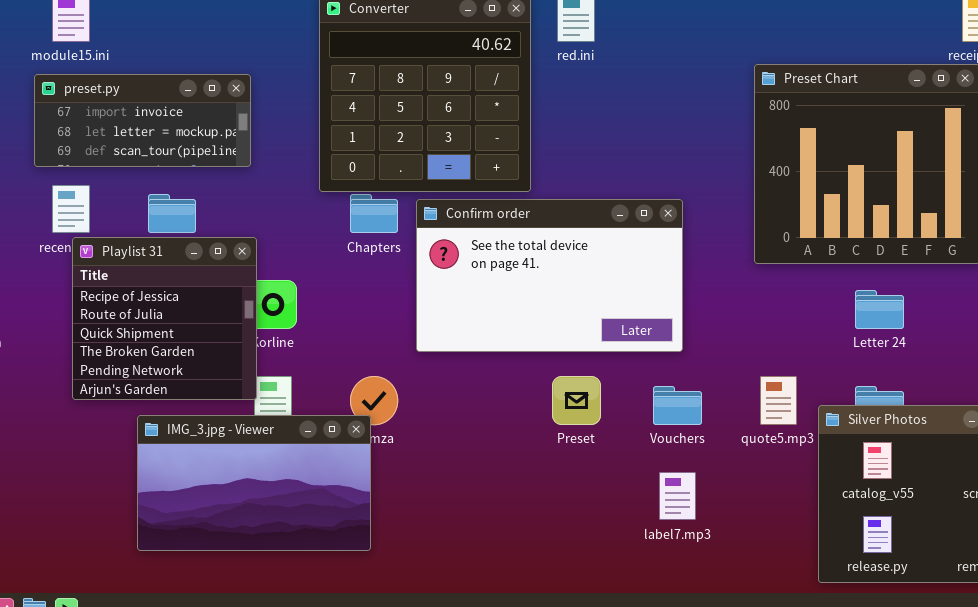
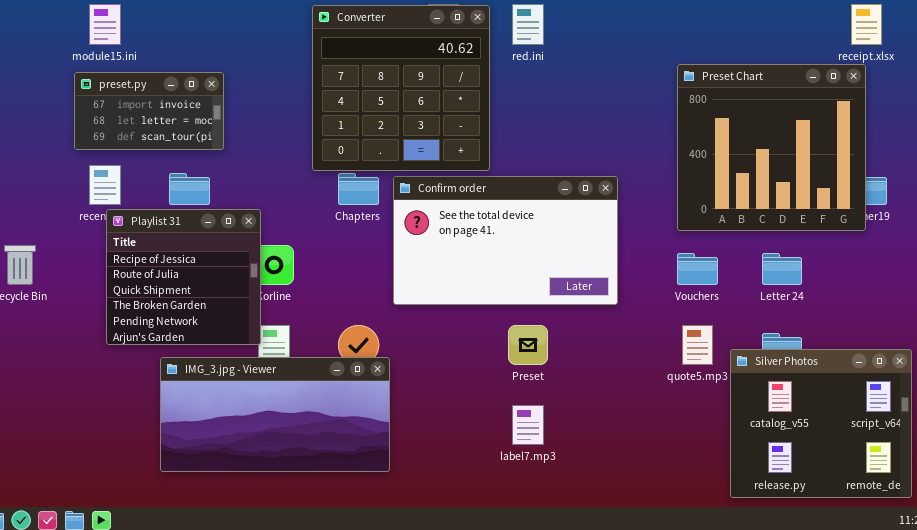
preset.py: [34,74,251,167] -> [74,72,224,150], resized
Vouchers: [653,386,702,425] -> [677,253,718,285], moved
IMG_3.jpg - Viewer: [137,415,371,551] -> [160,357,390,472], resized
label7.mp3: [659,472,696,520] -> [512,405,544,445], moved

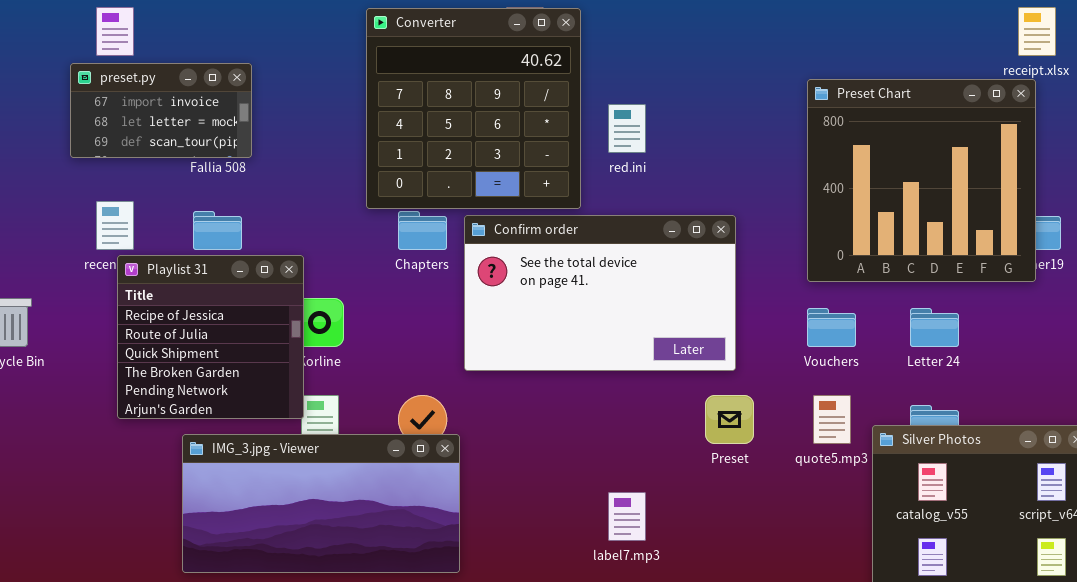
red.ini: [512,4,544,45] -> [608,104,646,153], moved
preset.py: [74,72,224,150] -> [70,63,252,158], moved
Preset: [508,325,548,365] -> [705,395,754,444], moved

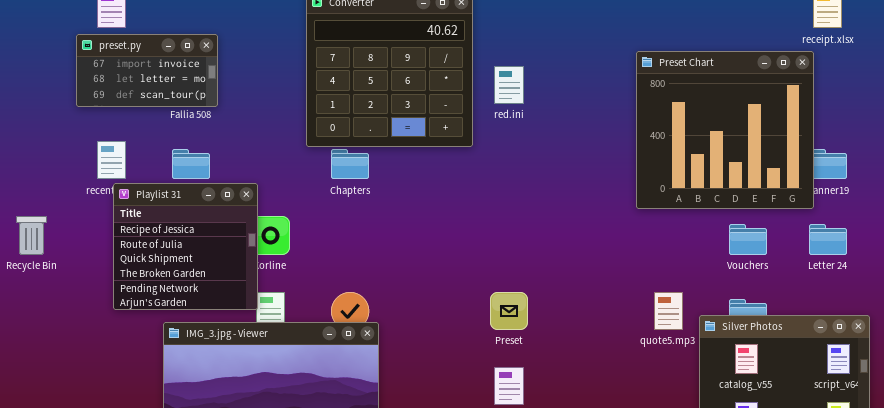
Preset Chart: [807,79,1036,282] -> [636,51,814,209], moved
Confirm order: [464,215,736,371] -> none, closed
Vouchers: [807,308,856,347] -> [729,224,767,255], moved
Letter 24: [910,308,959,347] -> [809,224,847,255], moved
Preset: [705,395,754,444] -> [490,292,528,330], moved

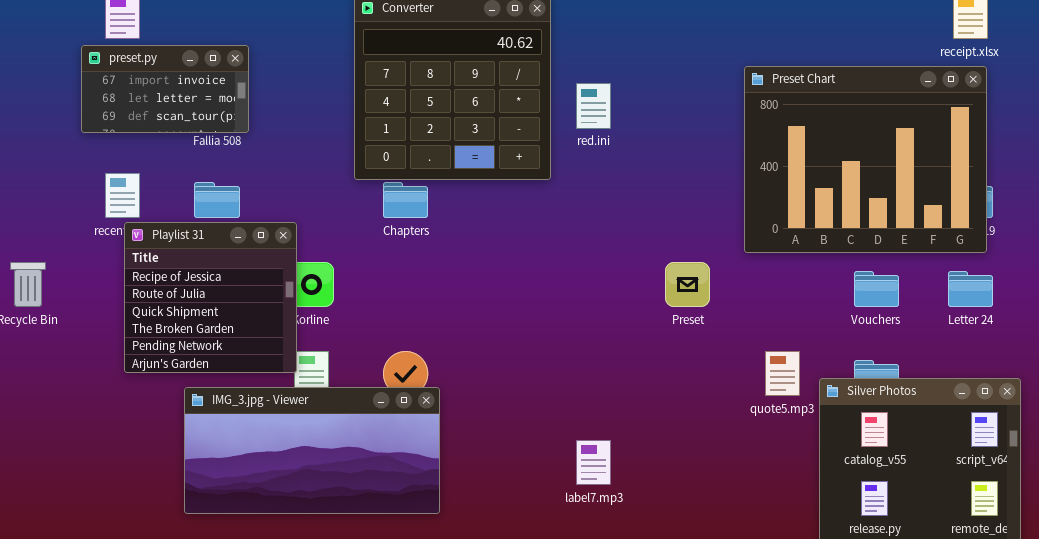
Preset Chart: [636,51,814,209] -> [744,66,987,253], resized
Preset: [490,292,528,330] -> [665,262,710,307], moved

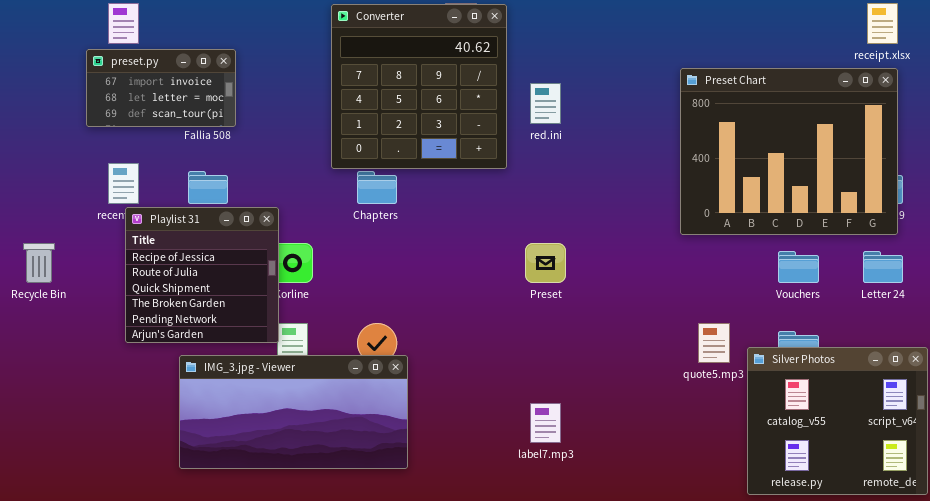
Preset: [665,262,710,307] -> [525,243,566,283], moved

